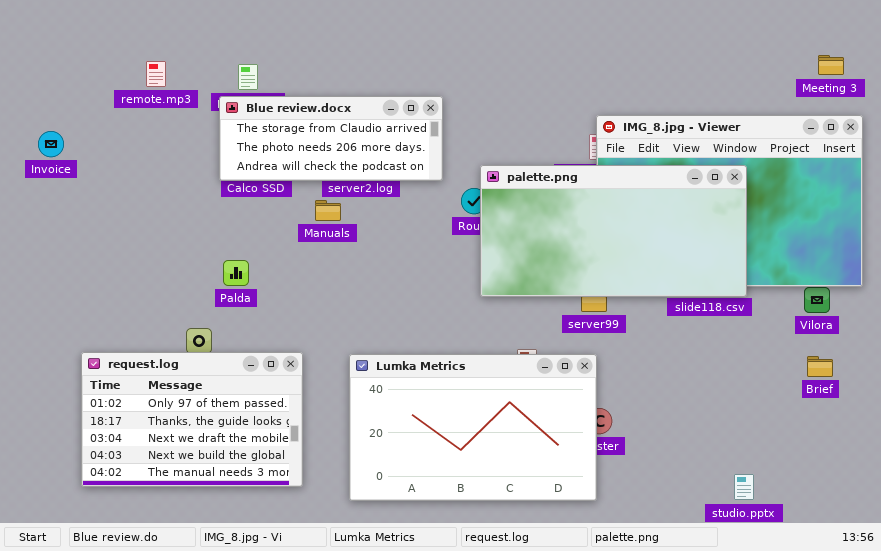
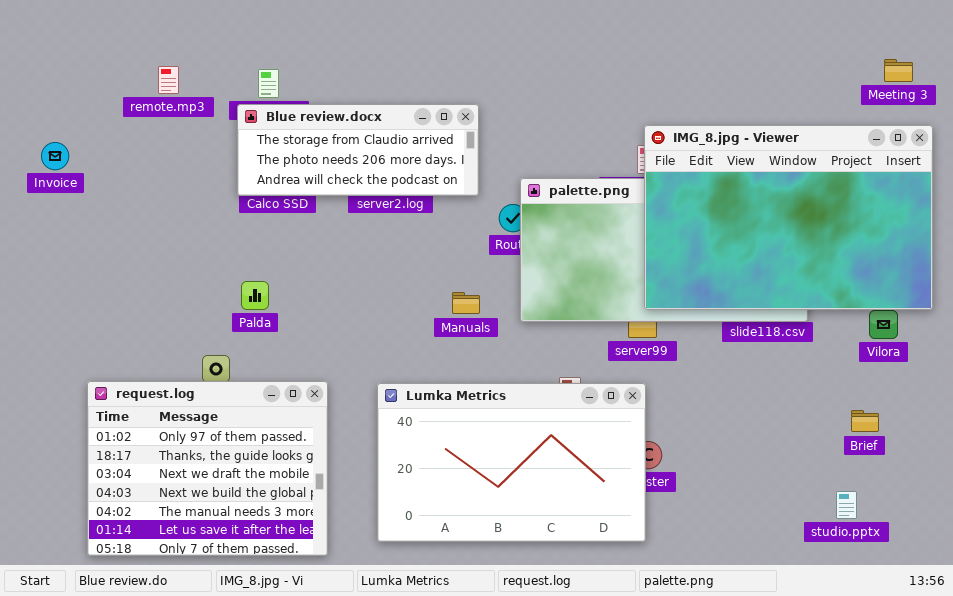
IMG_8.jpg - Viewer: [596,115,863,287] -> [644,125,933,310], raised
Manuals: [315,200,341,221] -> [452,292,480,314], moved
request.log: [81,352,303,487] -> [87,381,328,556], resized
Brief: [807,356,833,377] -> [851,410,879,432], moved
studio.pptx: [734,474,754,500] -> [836,491,857,519], moved

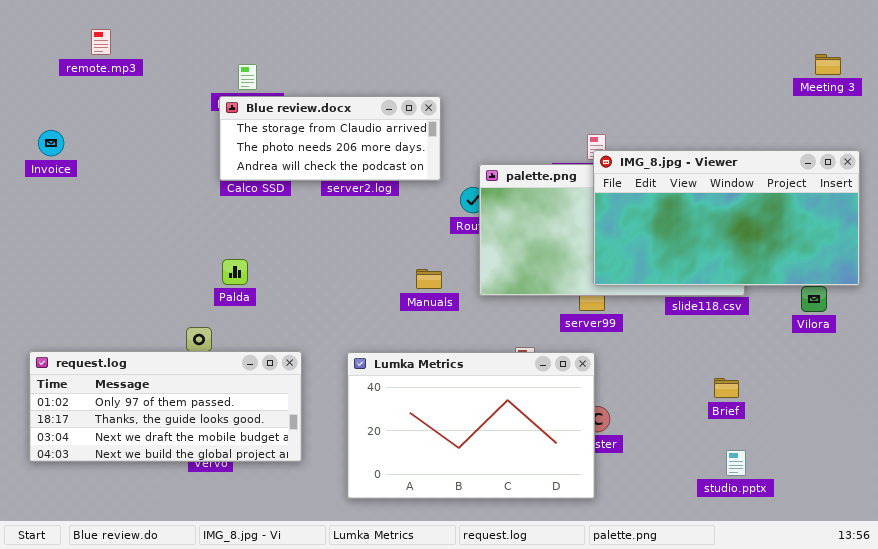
remote.mp3: [158,66,179,94] -> [91,29,111,55], moved
IMG_8.jpg - Viewer: [644,125,933,310] -> [593,150,860,286], resized
request.log: [87,381,328,556] -> [29,351,302,462], resized
Brief: [851,410,879,432] -> [714,378,739,398], moved
studio.pptx: [836,491,857,519] -> [726,450,746,476], moved

